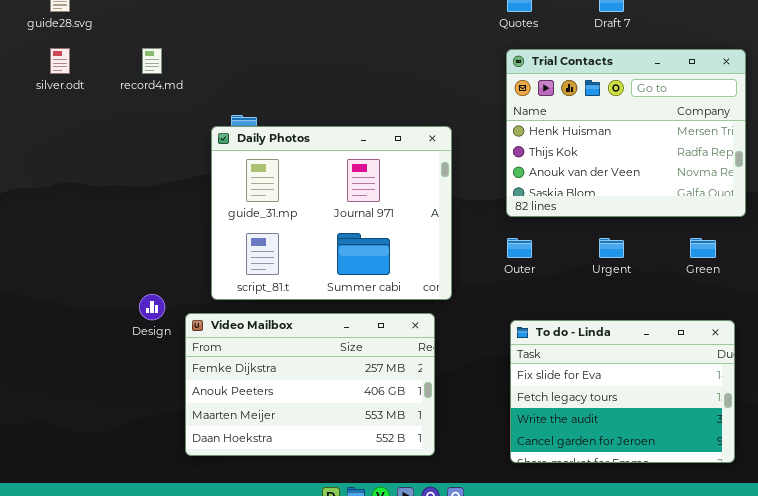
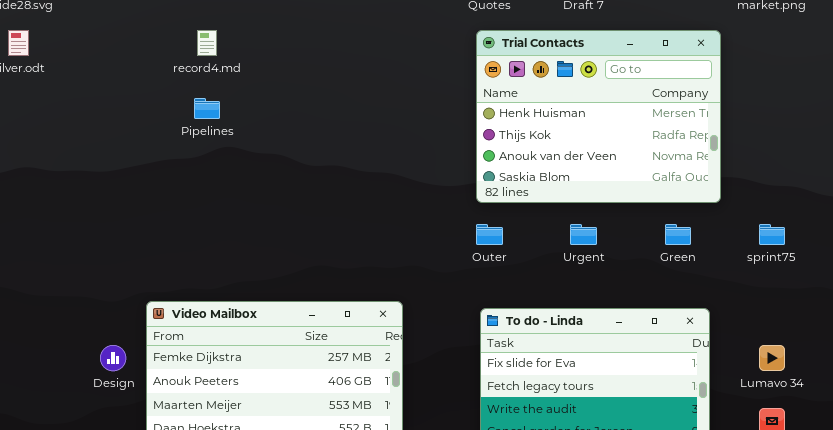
record4.md: [142,48,162,74] -> [197,30,217,56], moved
Daily Photos: [211,126,452,300] -> none, closed
Design: [139,294,165,320] -> [100,345,126,371], moved

